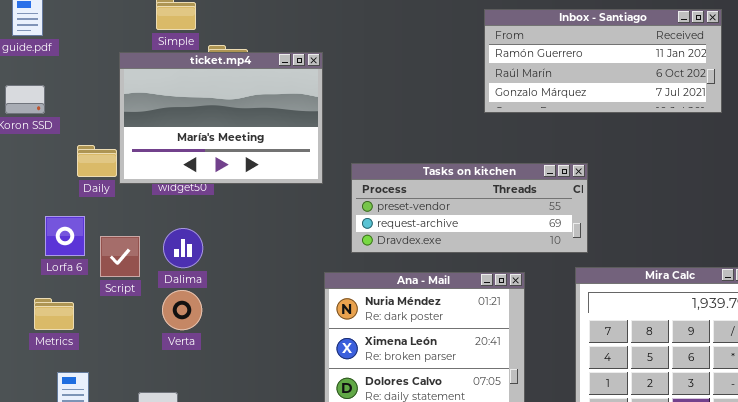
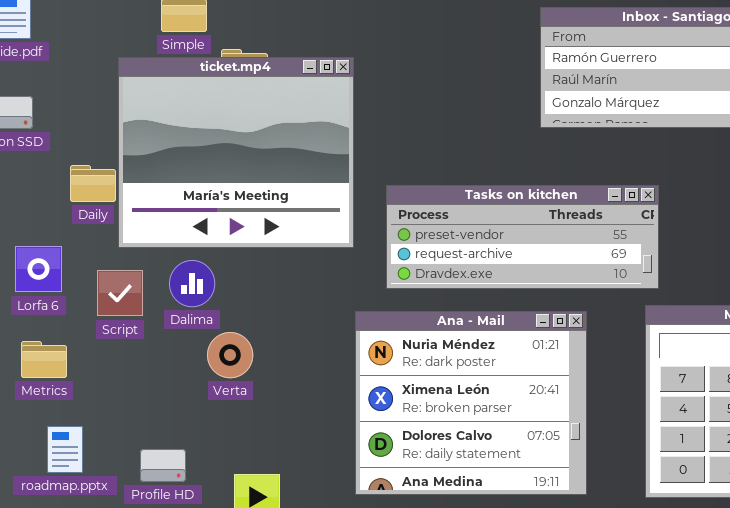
ticket.mp4: [119,52,323,184] -> [118,57,354,248], resized
Lorfa 6: [45,216,85,256] -> [15,246,62,292], moved
Verta: [162,290,202,330] -> [207,332,253,378], moved

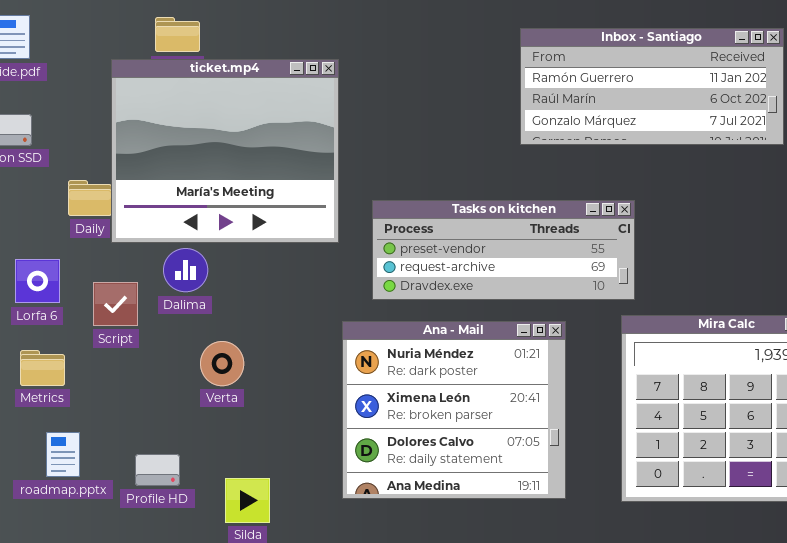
ticket.mp4: [118,57,354,248] -> [111,59,339,243], moved
Dalima: [169,260,215,307] -> [163,248,208,292], moved

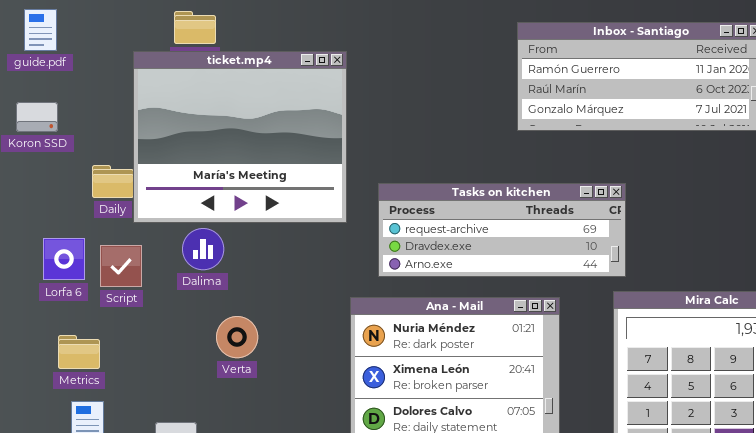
Tasks on kitchen: [372,200,635,300] -> [378,183,626,277], scrolled down 1 row
Script: [93,282,138,326] -> [100,245,142,287], moved
Metrics: [20,350,65,386] -> [58,335,100,369], moved

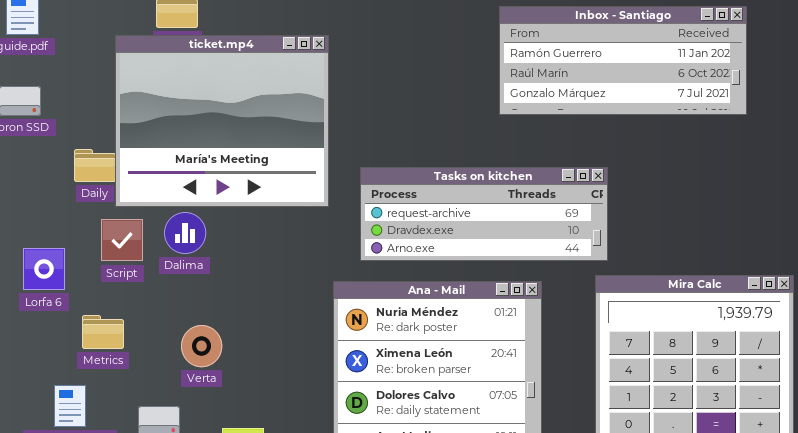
Lorfa 6: [43,238,85,280] -> [23,248,65,290], moved
Script: [100,245,142,287] -> [101,219,143,261], moved
Verta: [216,316,258,358] -> [181,325,222,367], moved
Metrics: [58,335,100,369] -> [82,315,124,349], moved

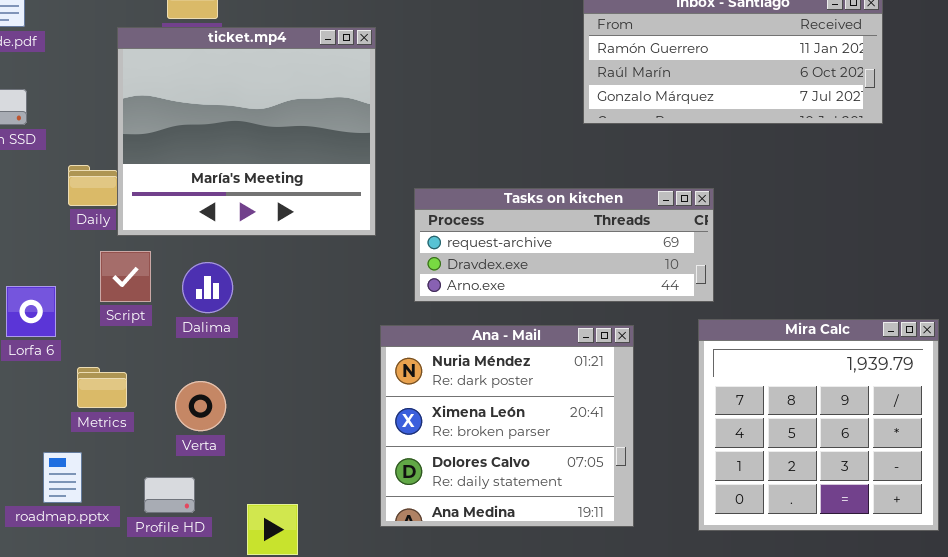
Dalima: [164,212,206,254] -> [182,262,233,313], moved
Verta: [181,325,222,367] -> [175,381,226,431], moved

